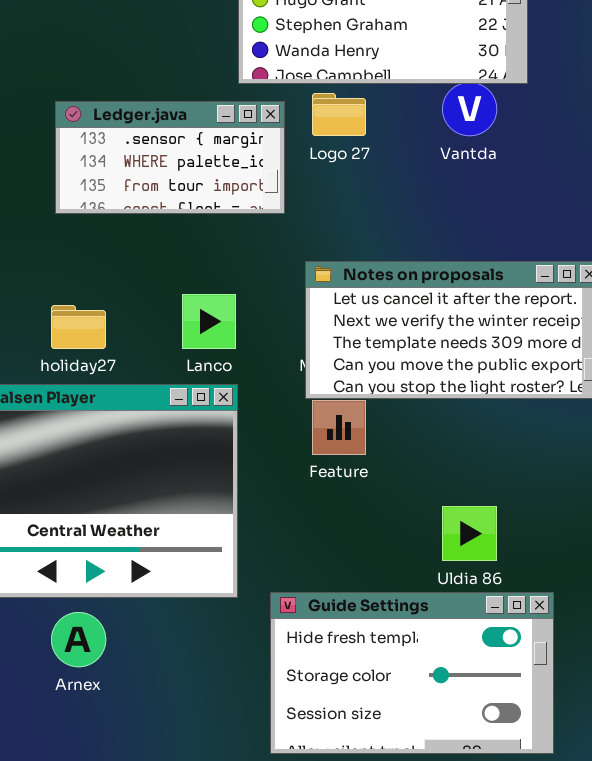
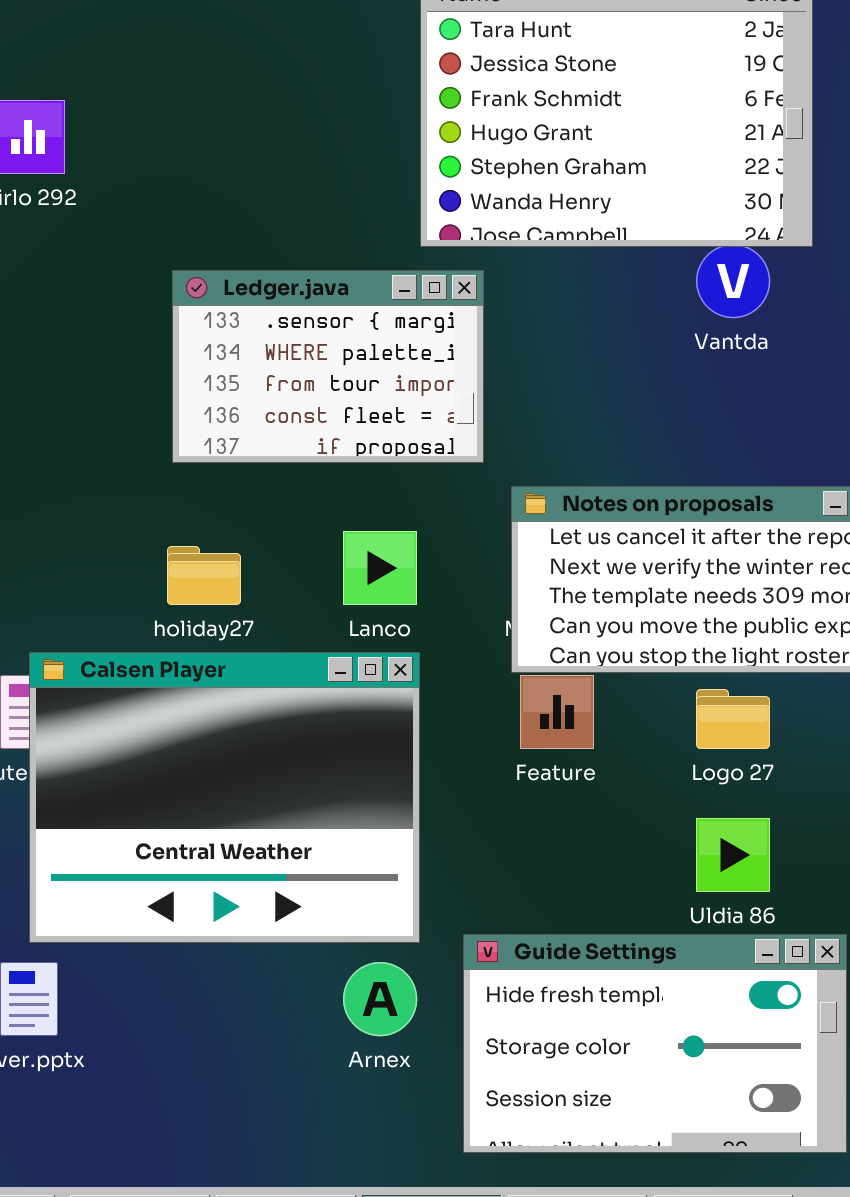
Logo 27: [312,93,366,136] -> [696,689,770,749], moved
Ledger.java: [55,101,285,214] -> [172,270,484,463], resized
Arnex: [51,612,106,667] -> [343,962,417,1036], moved

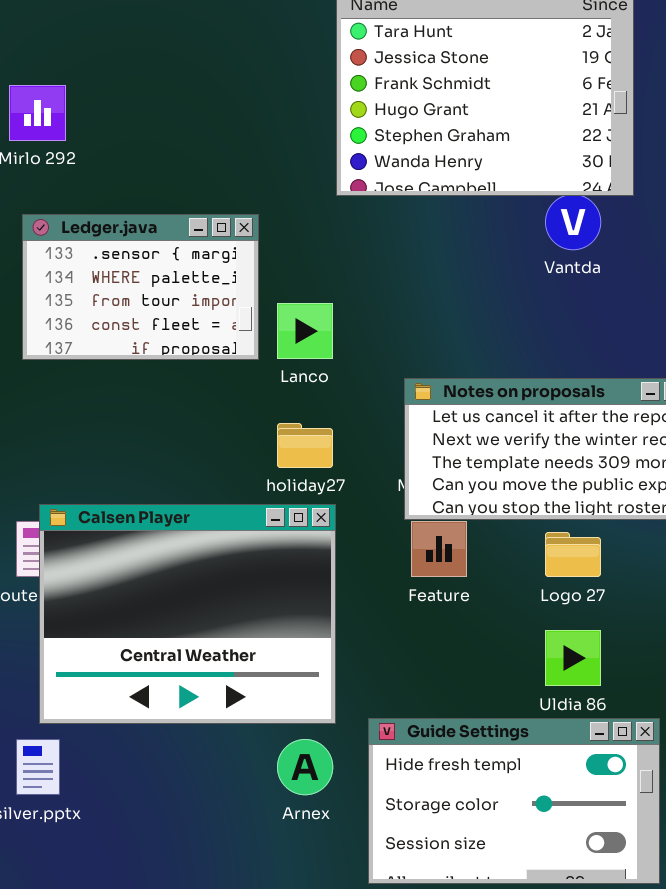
Ledger.java: [172,270,484,463] -> [22,214,259,360], moved
Lanco: [343,531,417,605] -> [277,303,333,359], moved
holiday27: [167,546,241,605] -> [277,423,333,468], moved

